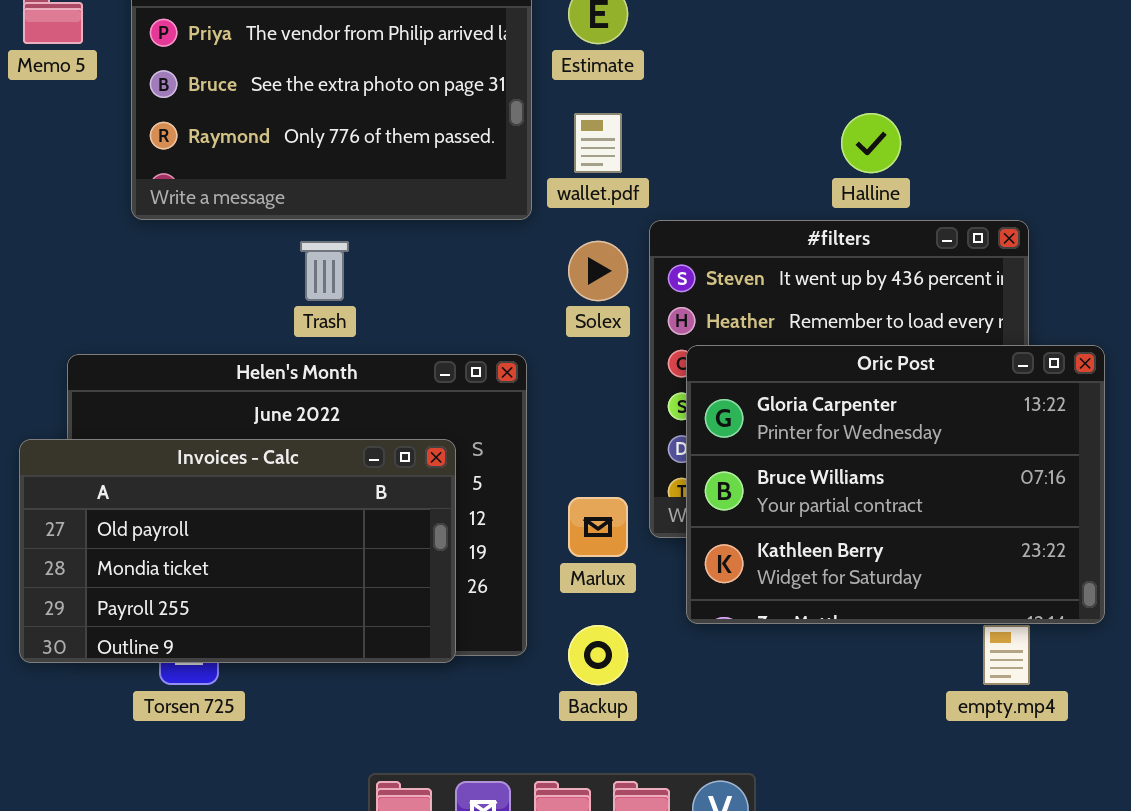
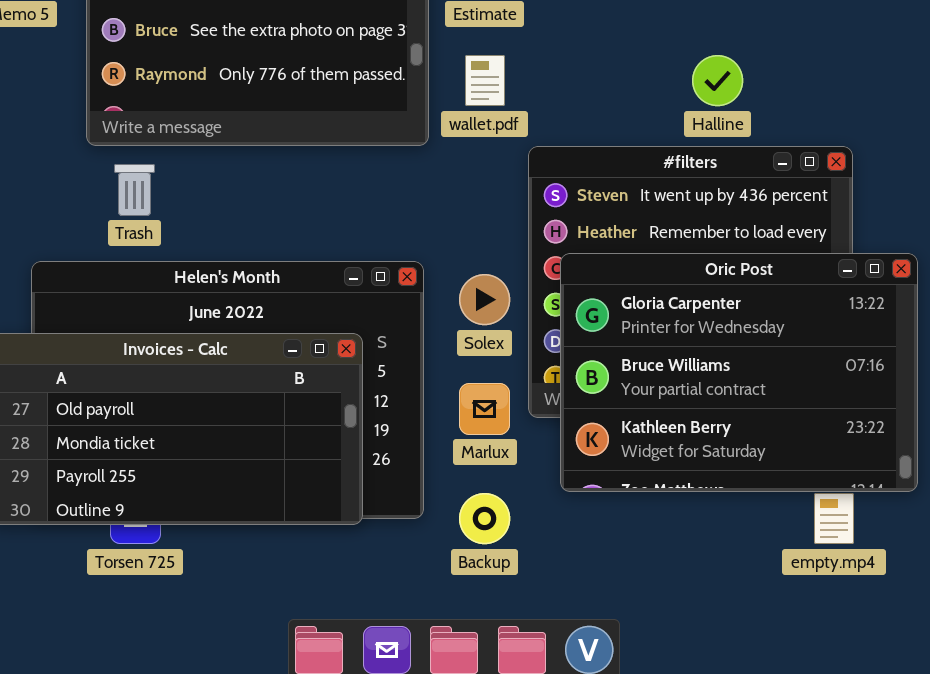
Trash: [300,241,349,301] -> [114,164,155,216], moved
Solex: [568,241,628,301] -> [459,274,510,325], moved

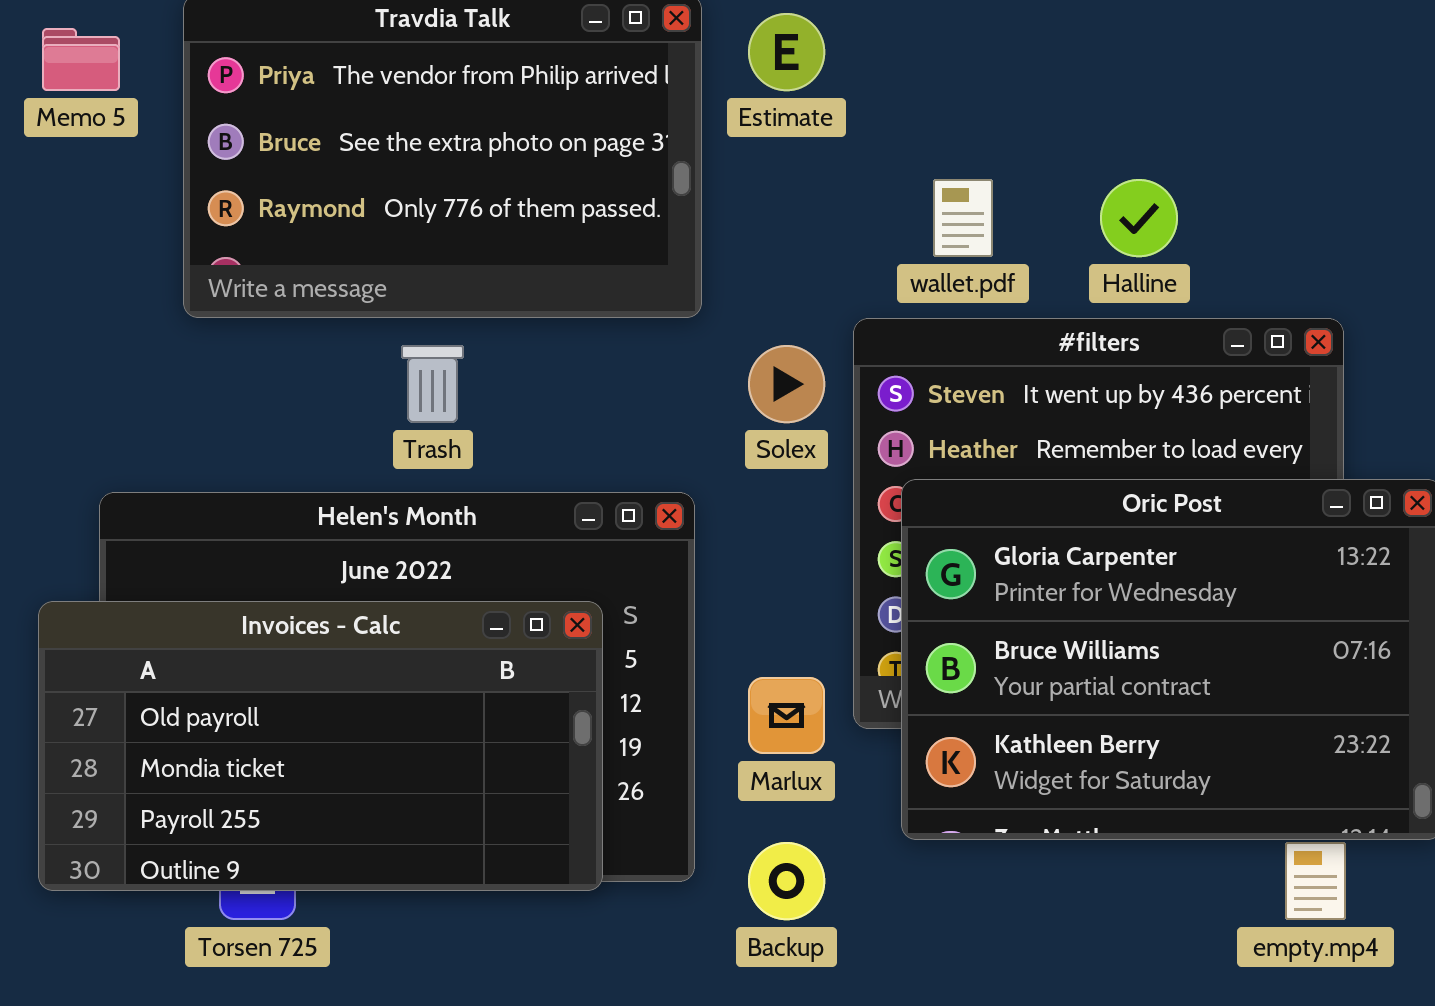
wallet.pdf: [465,55,505,106] -> [933,179,993,257], moved
Trash: [114,164,155,216] -> [401,345,464,423], moved
Solex: [459,274,510,325] -> [748,345,825,423], moved

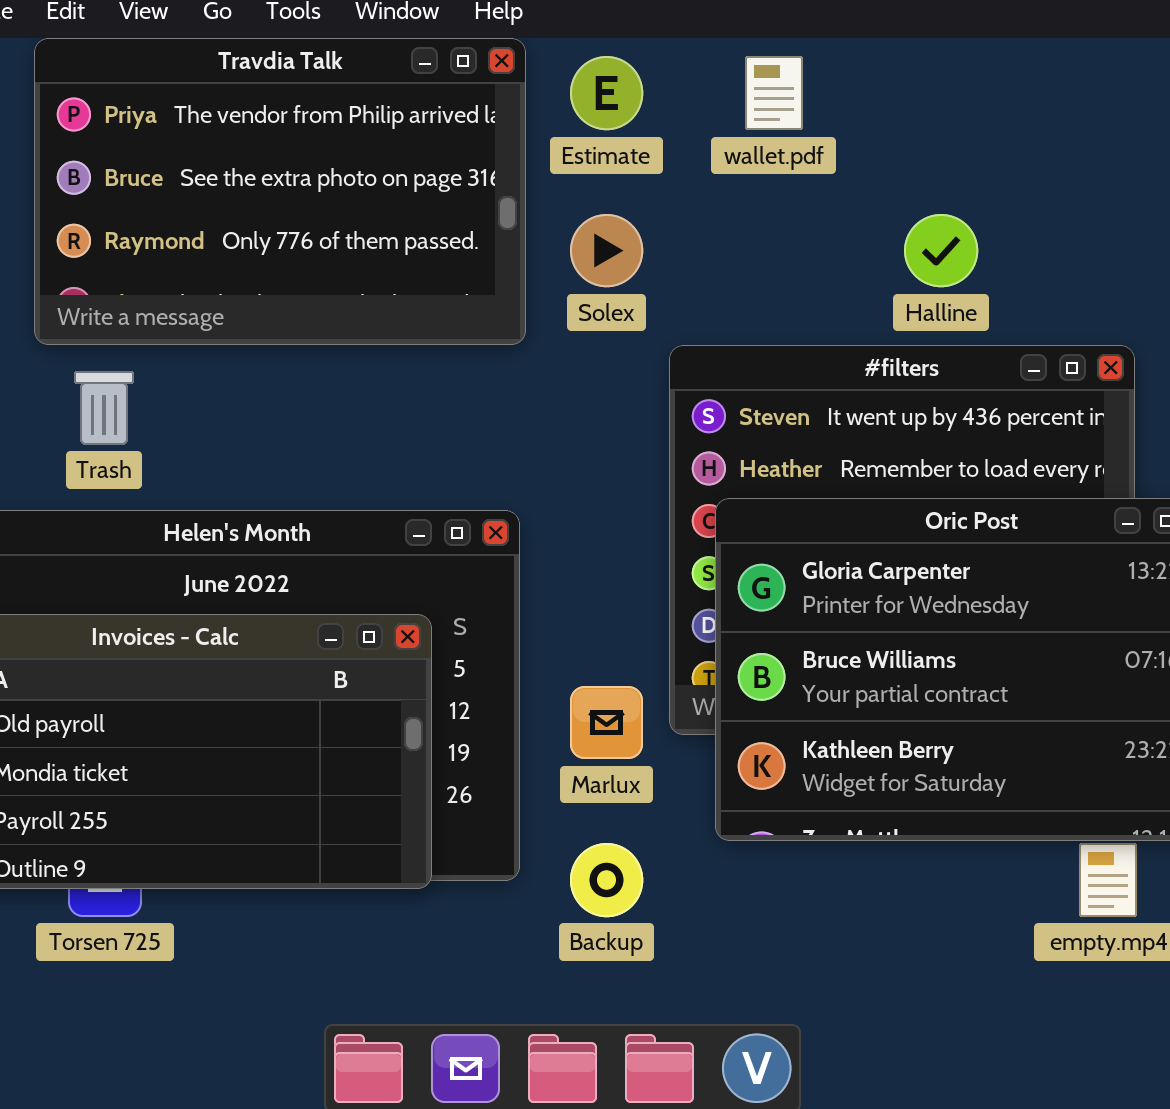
wallet.pdf: [933,179,993,257] -> [745,56,803,130], moved
Trash: [401,345,464,423] -> [74,371,134,445], moved
Solex: [748,345,825,423] -> [570,214,643,287], moved

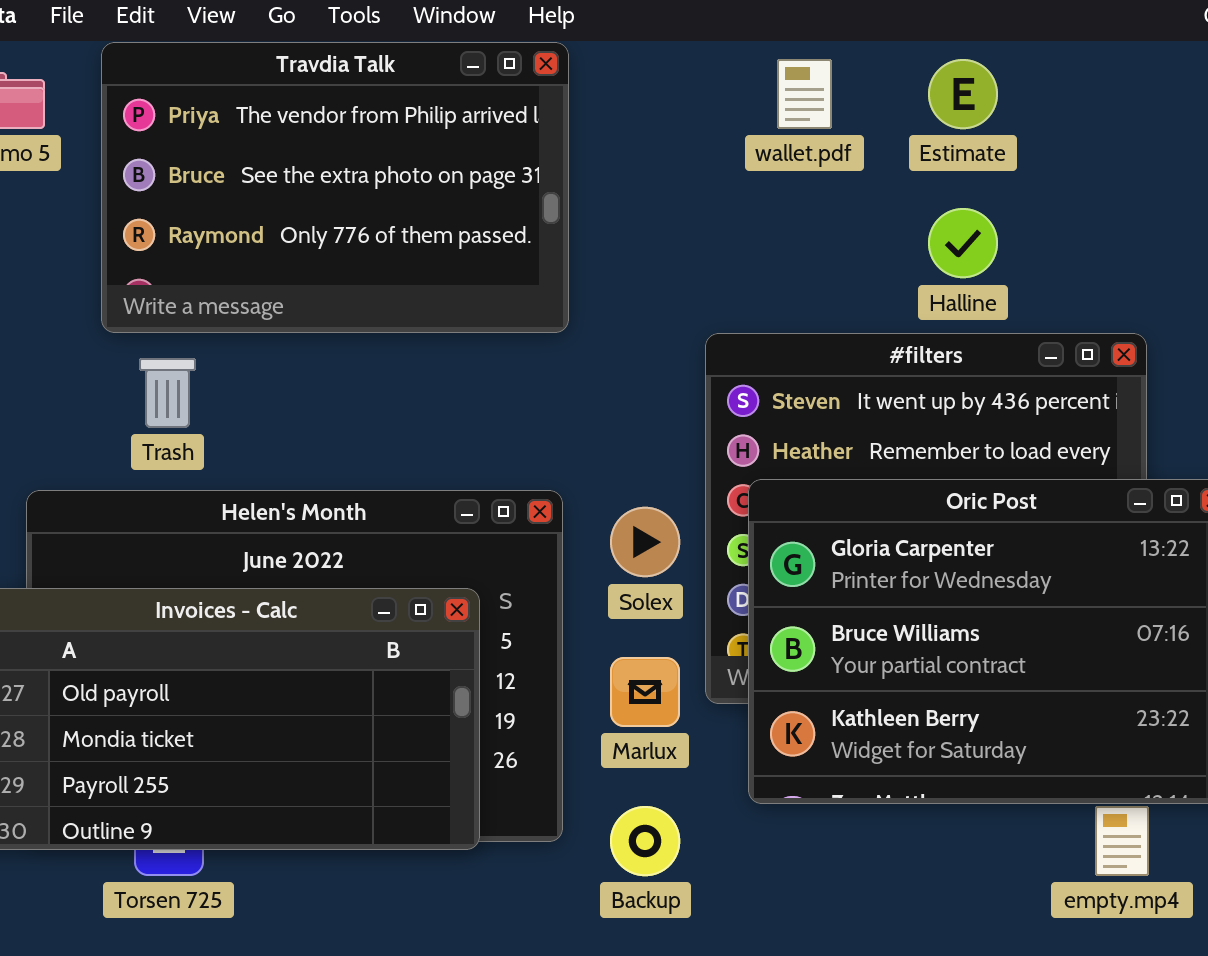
Estimate: [570,56,643,130] -> [928,59,998,129], moved
Solex: [570,214,643,287] -> [610,507,680,577], moved

